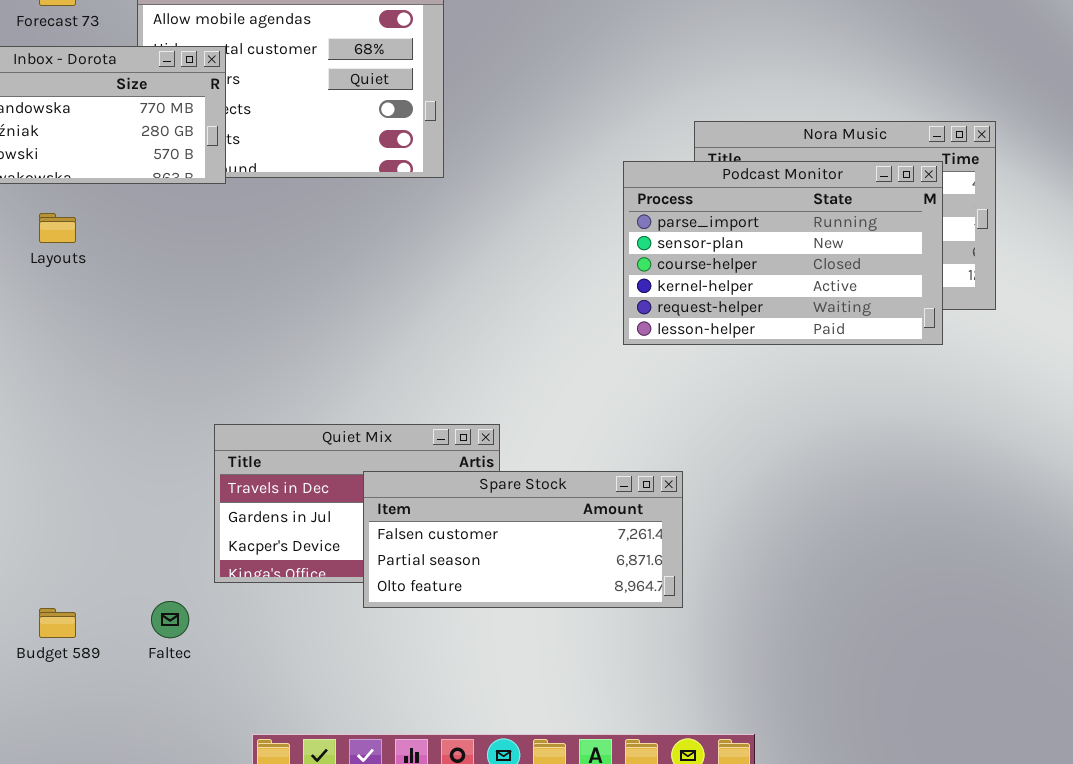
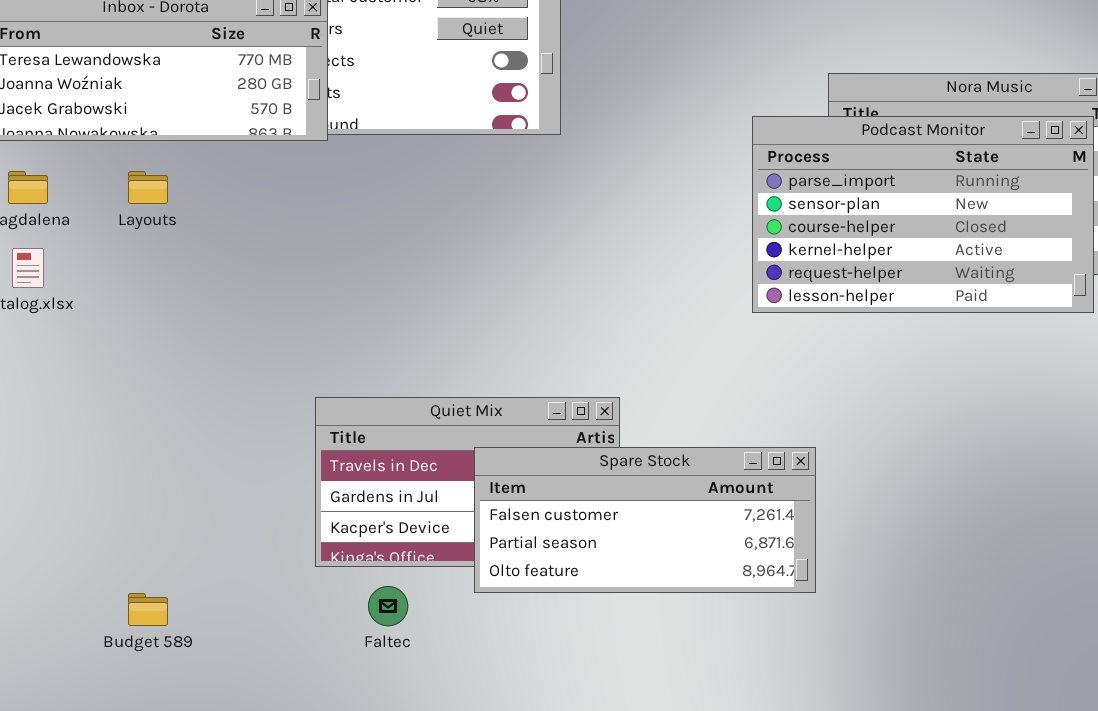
Faltec: [151,601,189,638] -> [368,586,408,626], moved

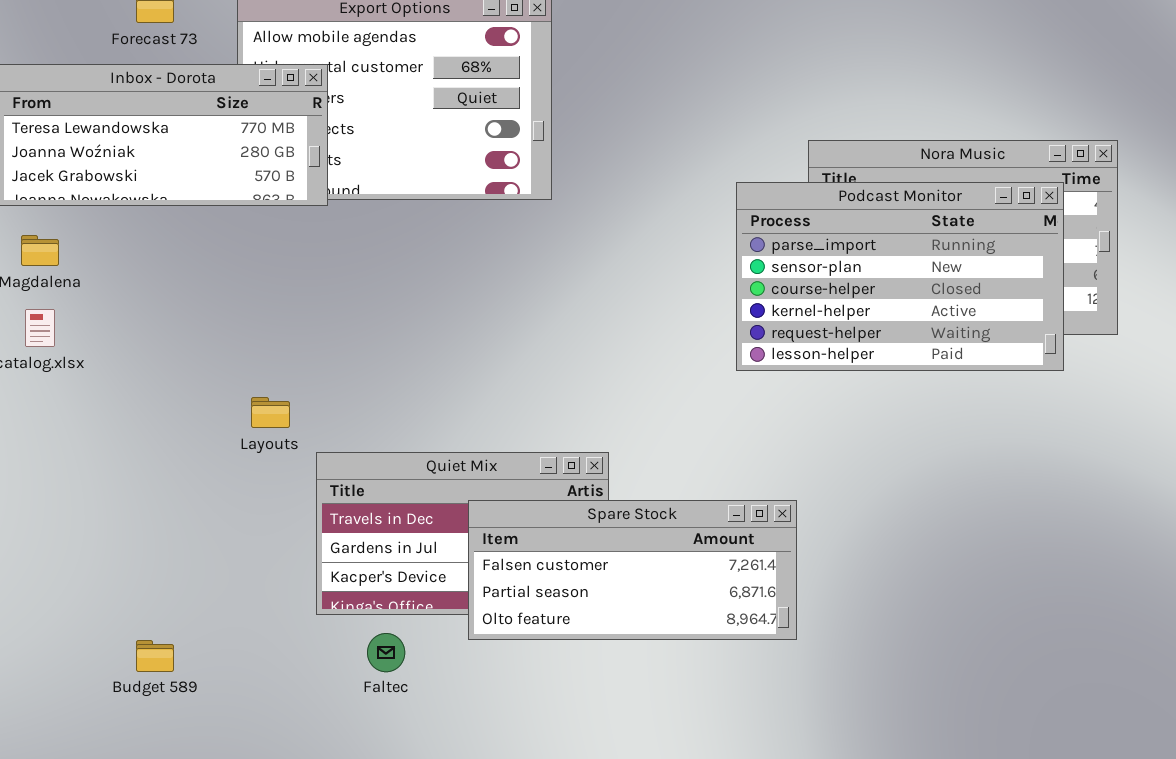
Layouts: [128,171,168,204] -> [251,397,290,428], moved

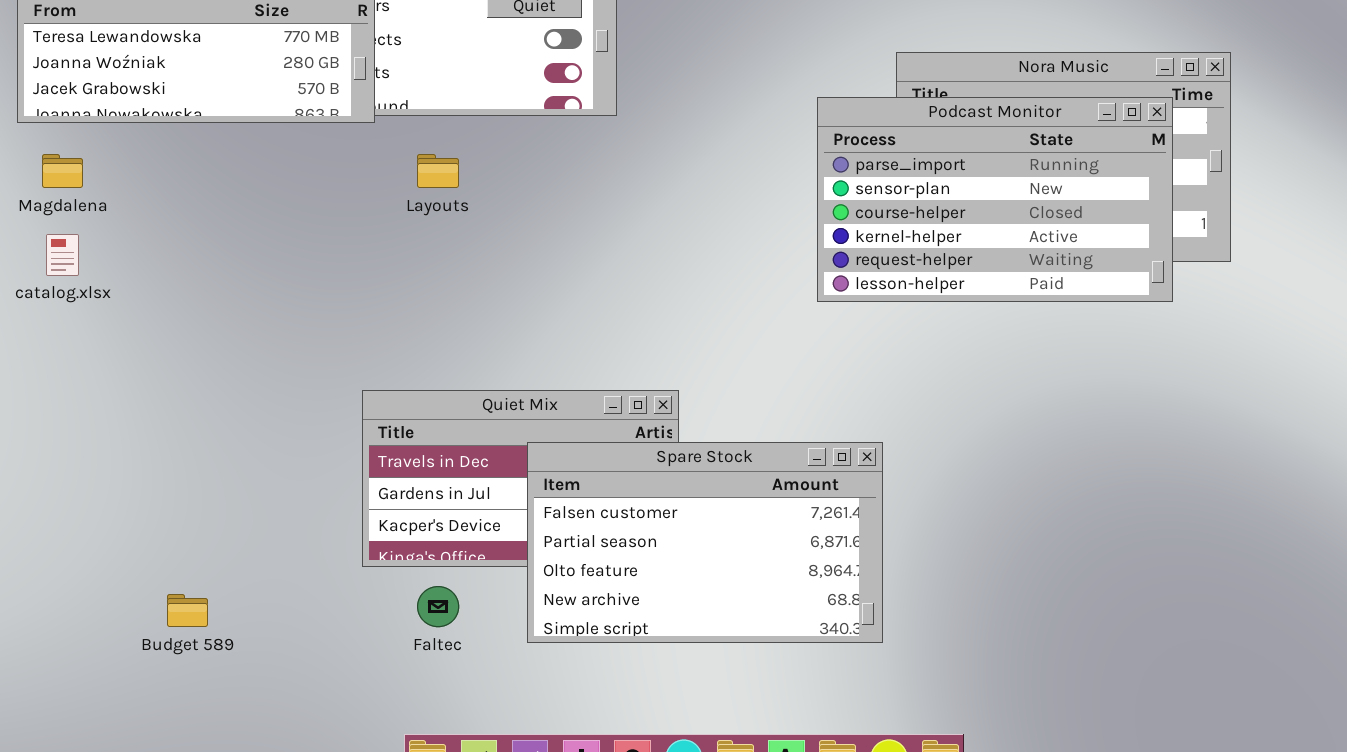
Layouts: [251,397,290,428] -> [417,154,459,188], moved
Spare Stock: [468,500,797,640] -> [527,442,883,643], resized

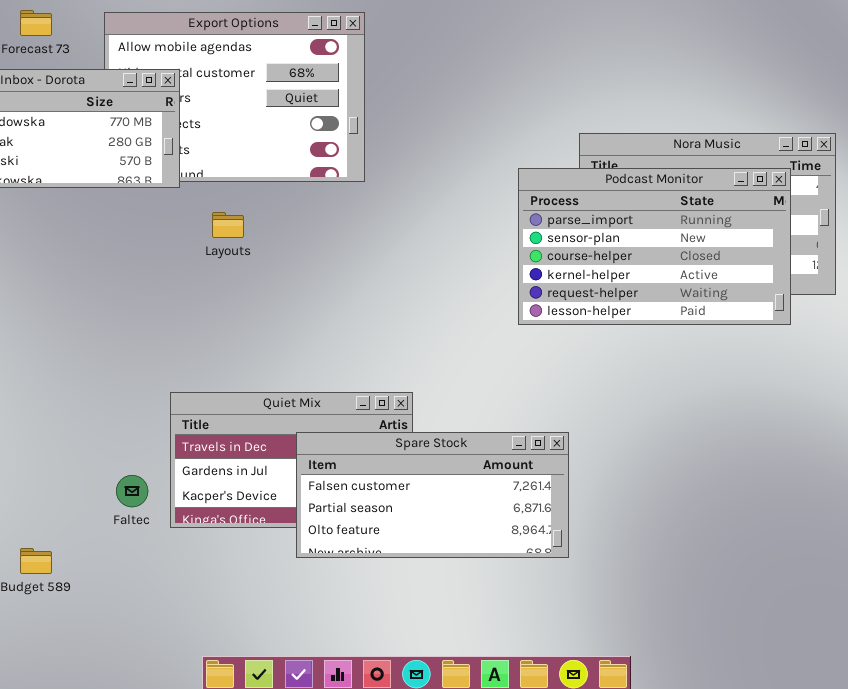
Spare Stock: [527,442,883,643] -> [296,432,569,558], resized
Faltec: [417,586,459,627] -> [116,475,148,507], moved

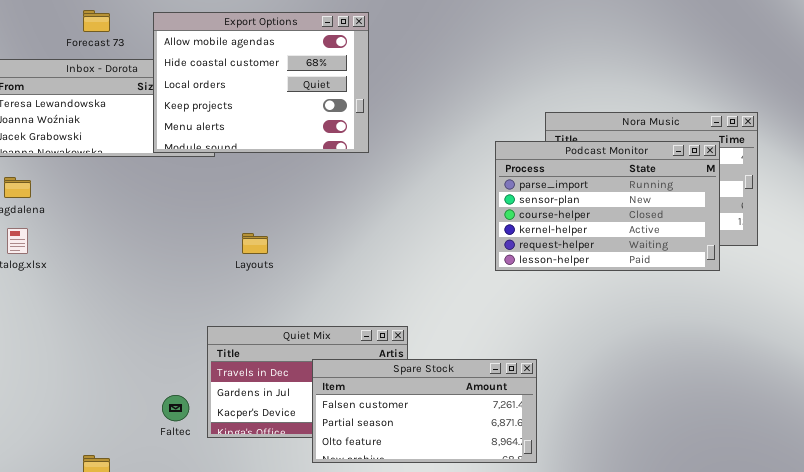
Export Options: [104,12,365,182] -> [153,12,369,153], raised
Layouts: [212,212,244,238] -> [242,233,268,254], moved

